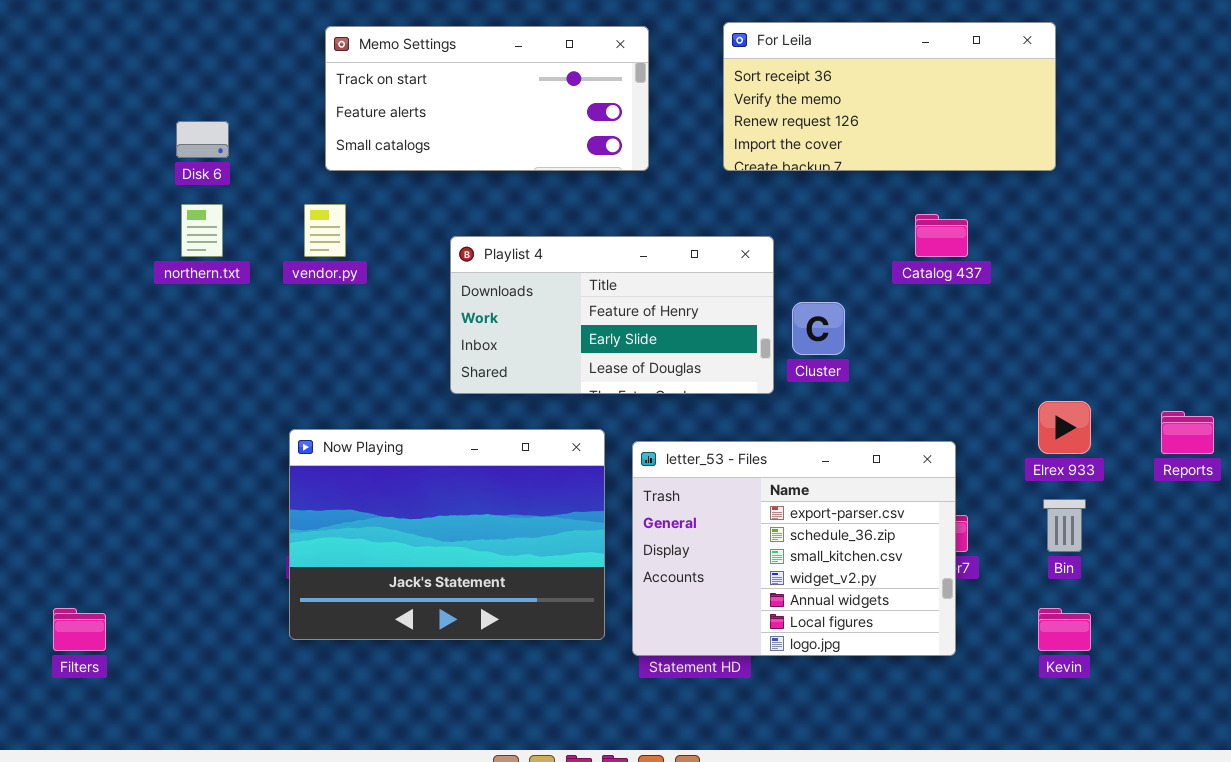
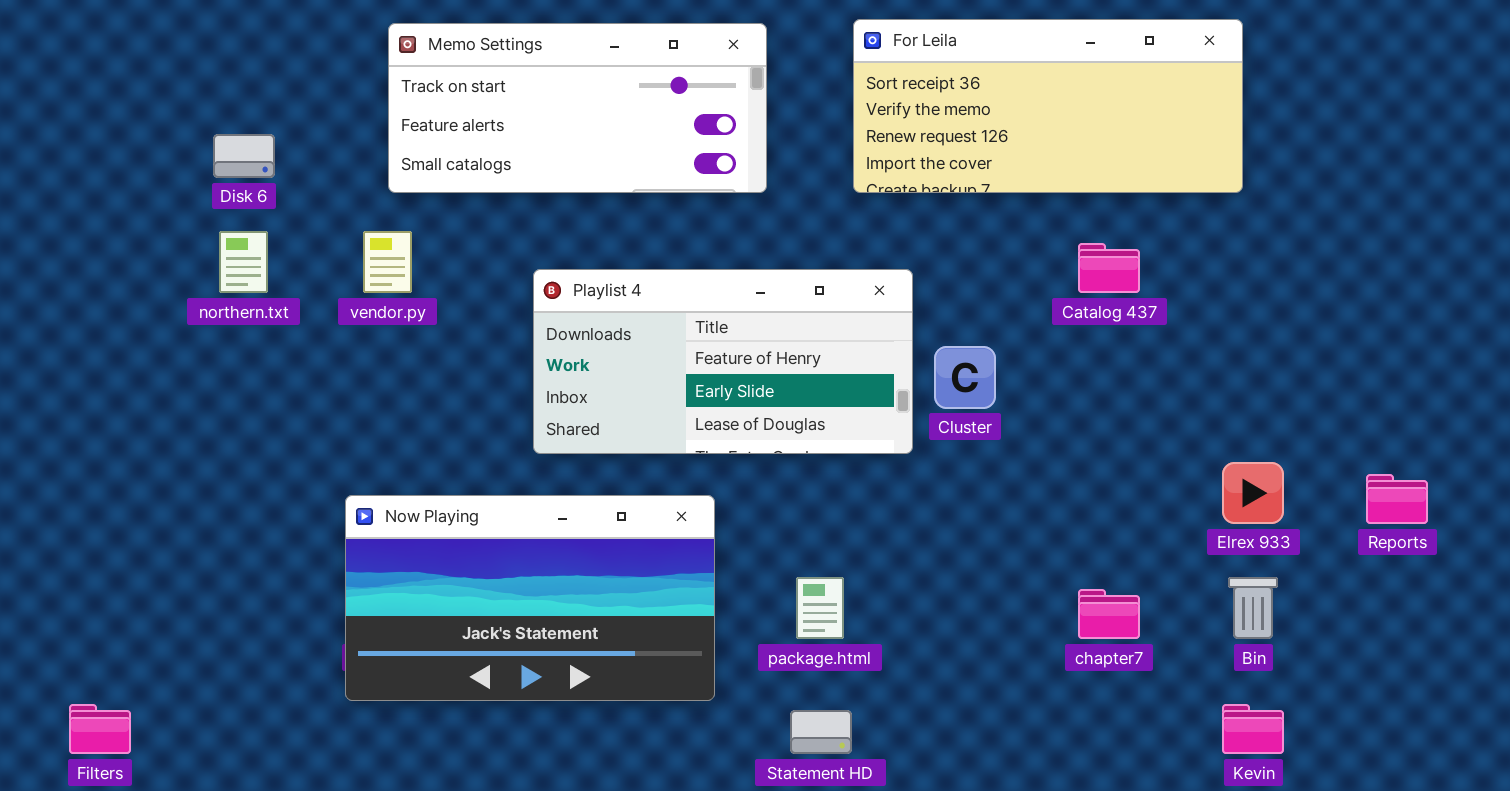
Now Playing: [289,429,605,640] -> [345,495,715,701], resized
letter_53 - Files: [632,441,956,656] -> none, closed

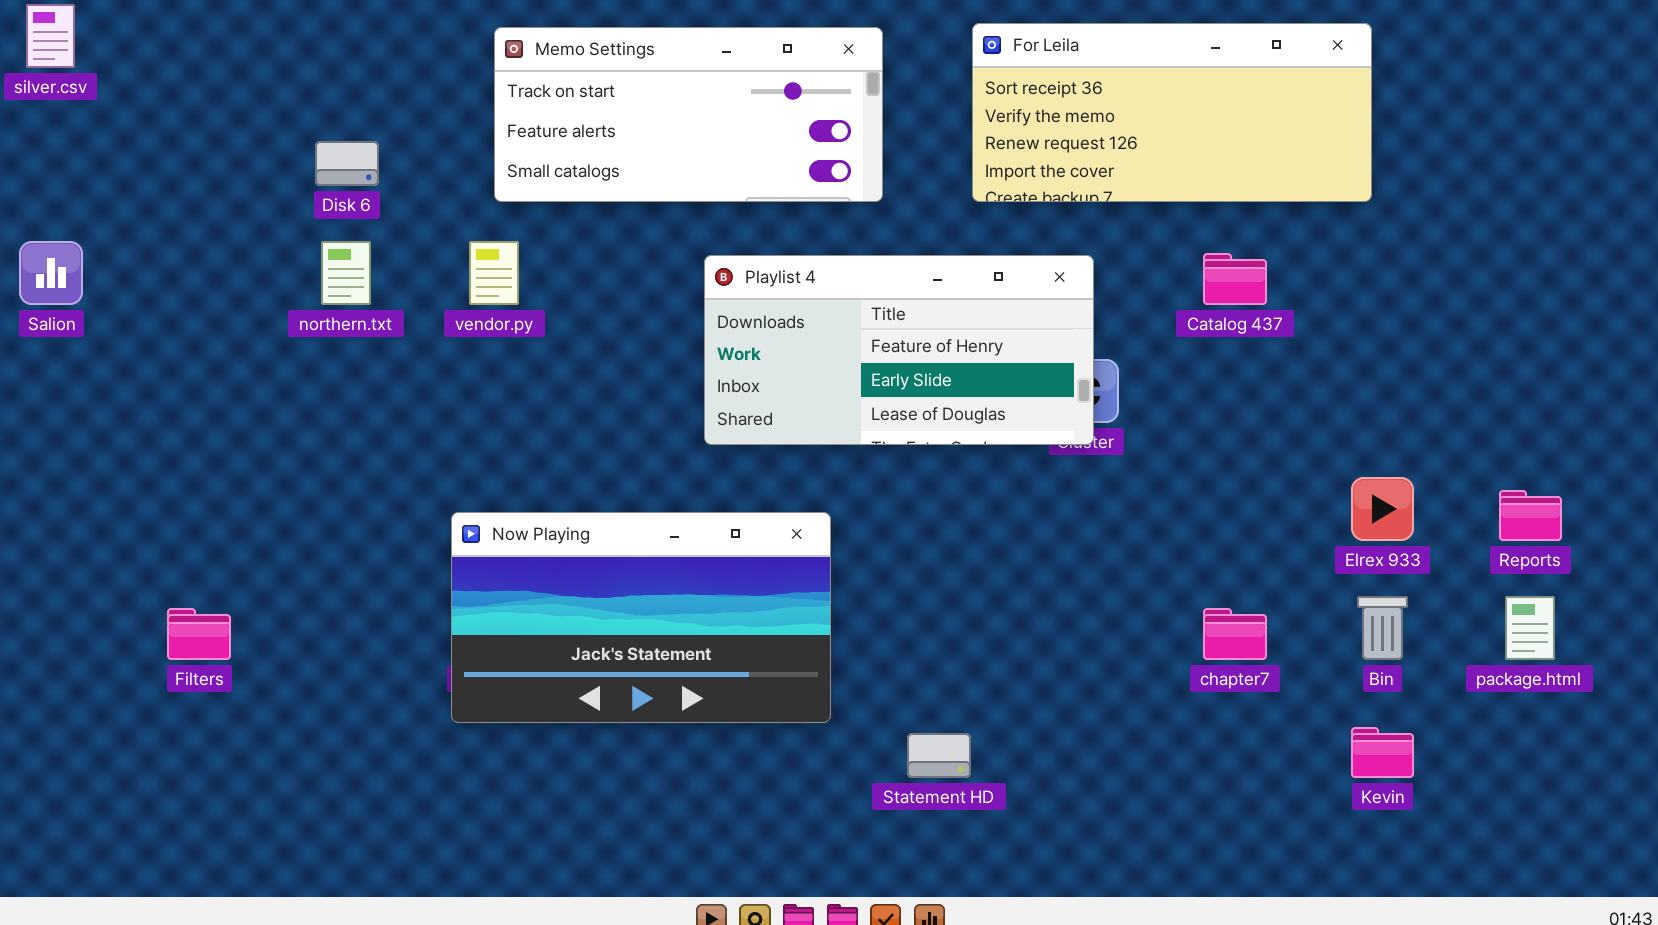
Playlist 4: [533,269,913,454] -> [704,255,1094,445], moved
package.html: [796,577,844,639] -> [1505,596,1555,660], moved
Filters: [69,704,131,754] -> [167,608,231,660], moved

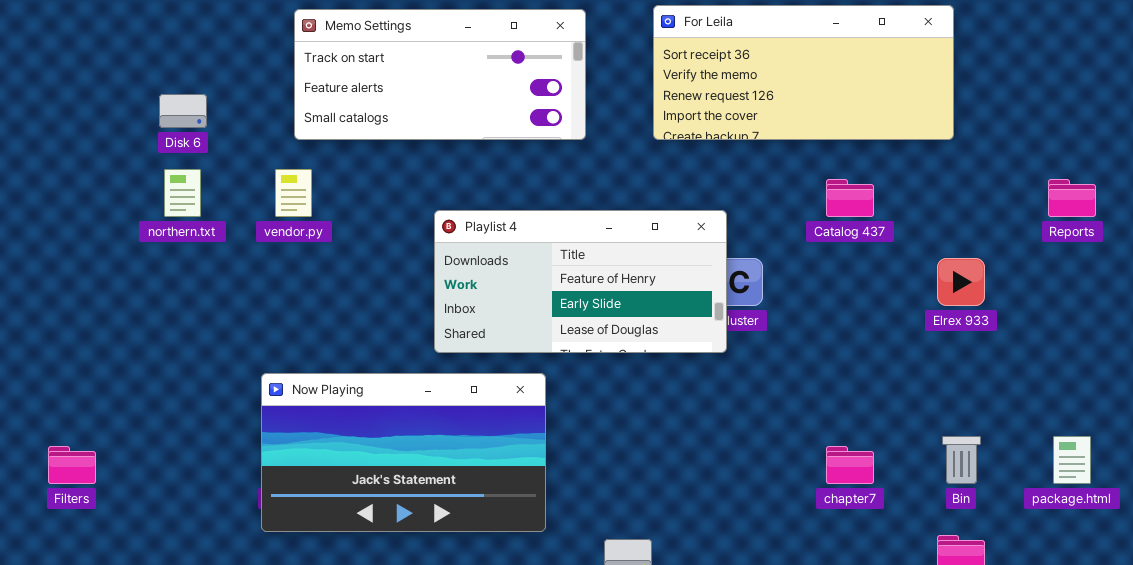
Playlist 4: [704,255,1094,445] -> [434,210,727,353], moved
Elrex 933: [1351,477,1414,541] -> [937,258,985,306], moved
Reports: [1499,490,1562,541] -> [1048,179,1096,217], moved

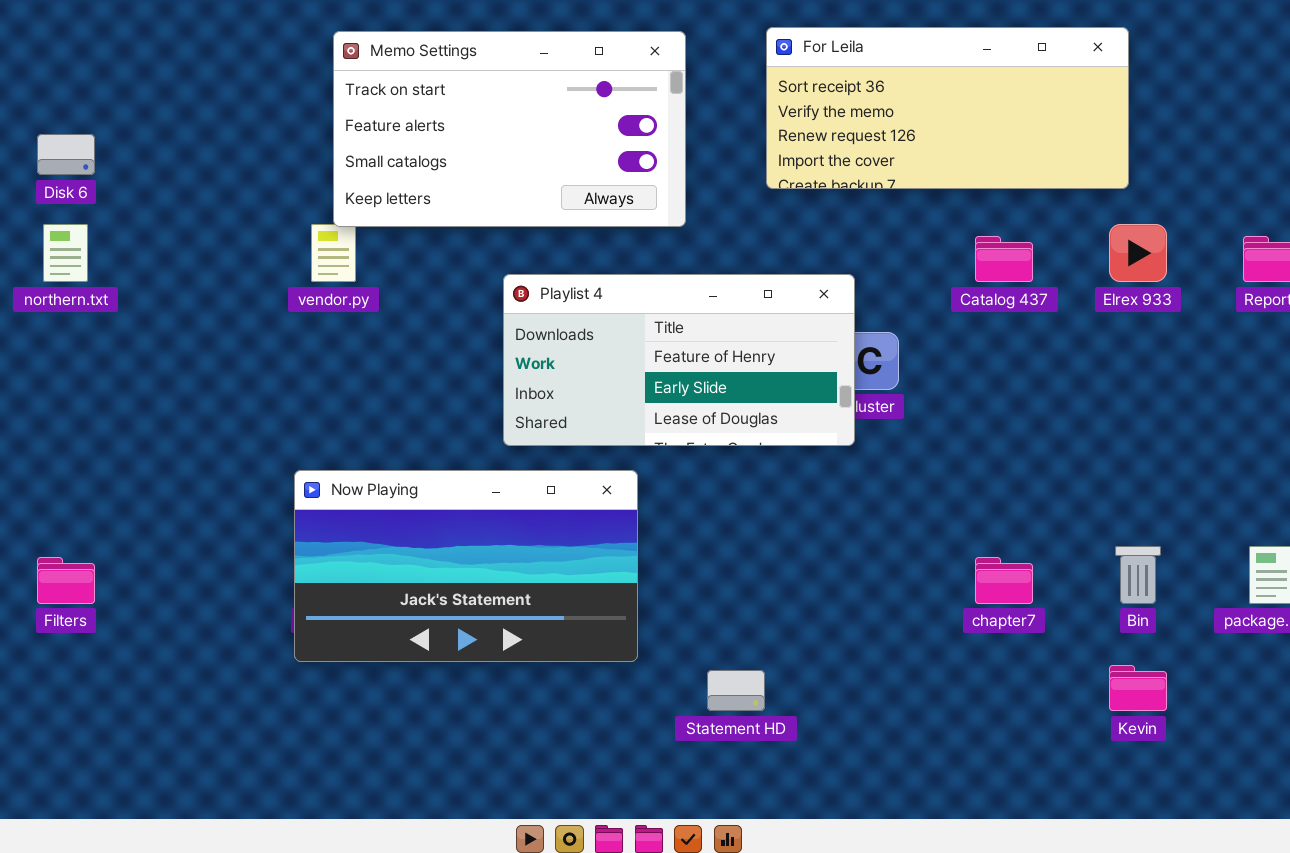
Memo Settings: [294,9,586,140] -> [333,31,686,227], resized
Disk 6: [159,94,207,128] -> [37,134,95,175], moved
northern.txt: [164,169,201,217] -> [43,224,88,282], moved
Elrex 933: [937,258,985,306] -> [1109,224,1167,282], moved

